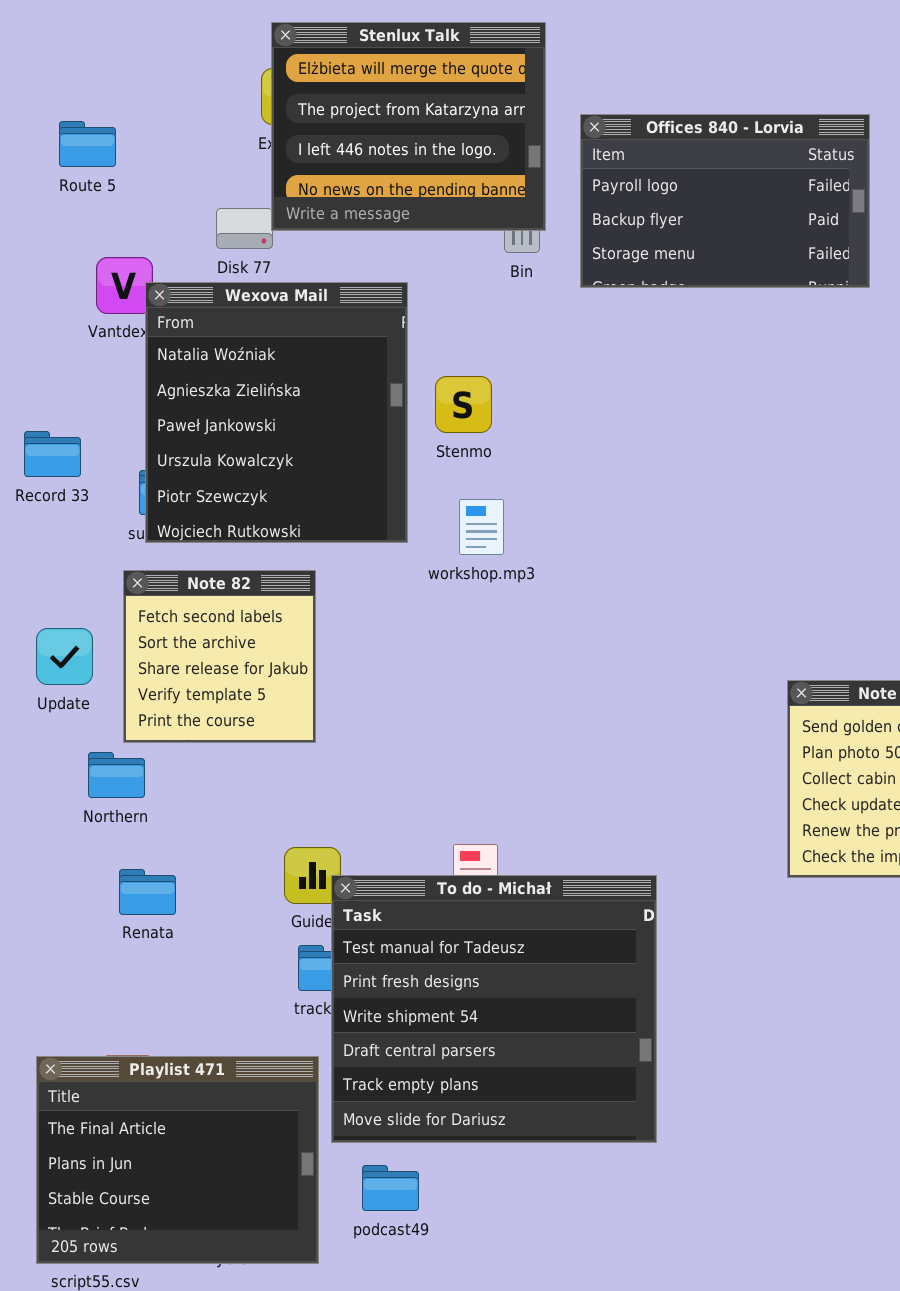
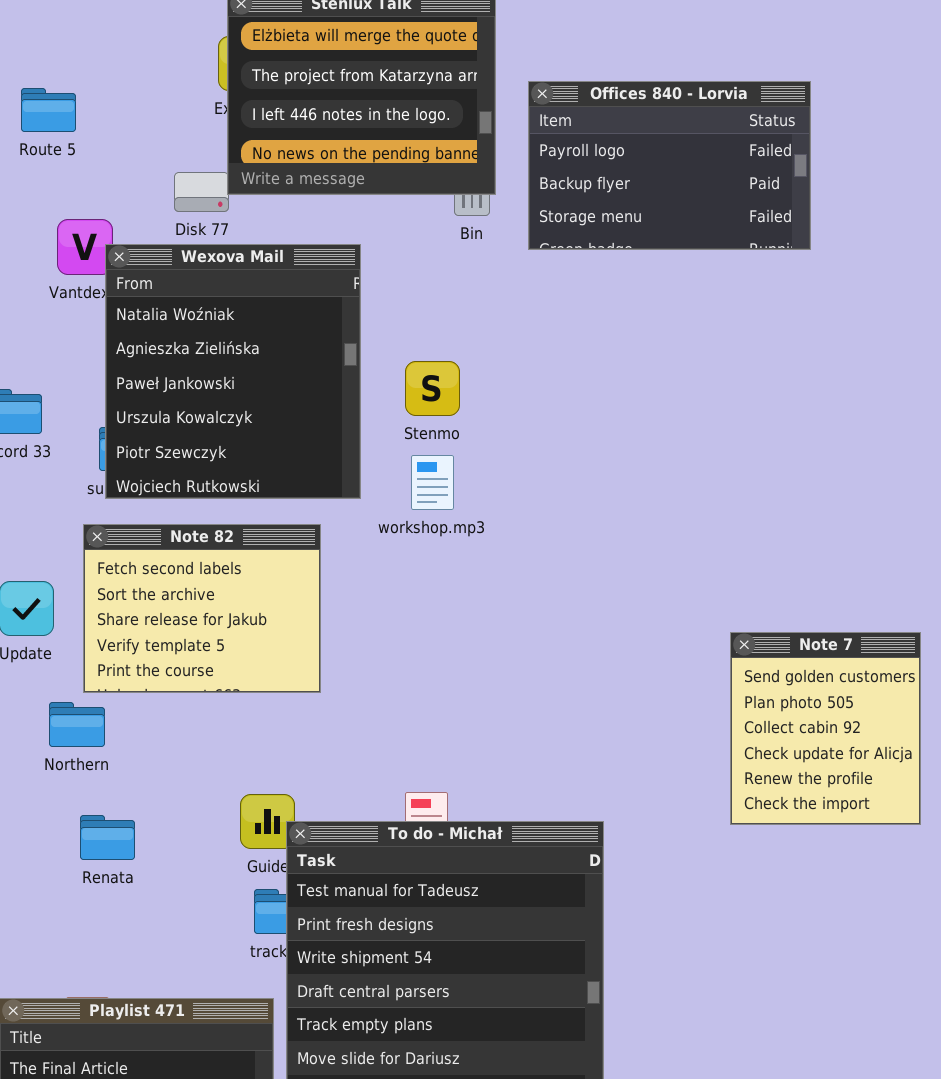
Stenmo: [435,376,492,433] -> [405,361,460,416], moved
Note 82: [123,570,316,743] -> [83,524,321,693], resized

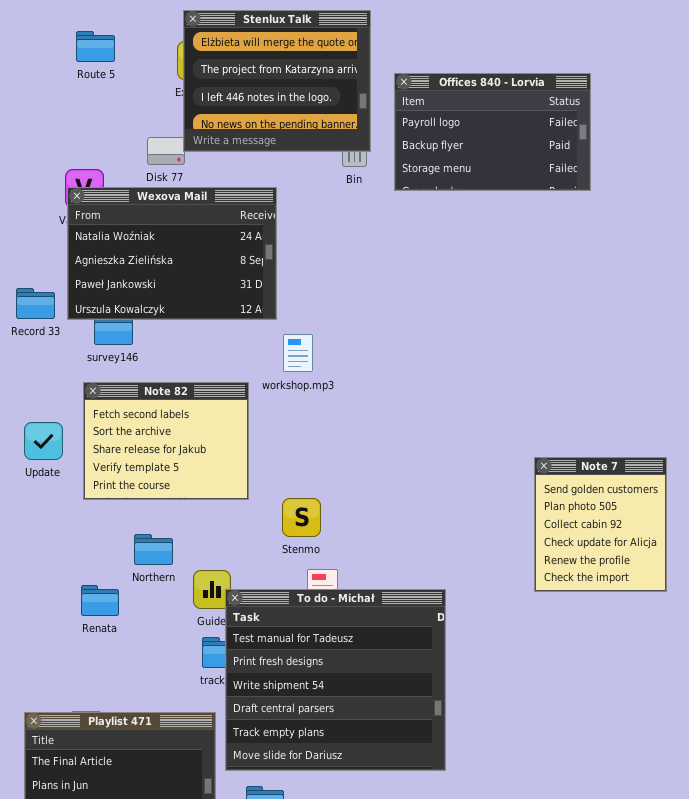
Route 5: [21,88,76,132] -> [76,31,115,62], moved
Wexova Mail: [105,244,361,499] -> [67,187,277,320], resized
Stenmo: [405,361,460,416] -> [282,498,321,537], moved
workshop.mp3: [411,455,454,510] -> [283,334,313,372], moved
Northern: [49,702,105,747] -> [134,534,173,565], moved

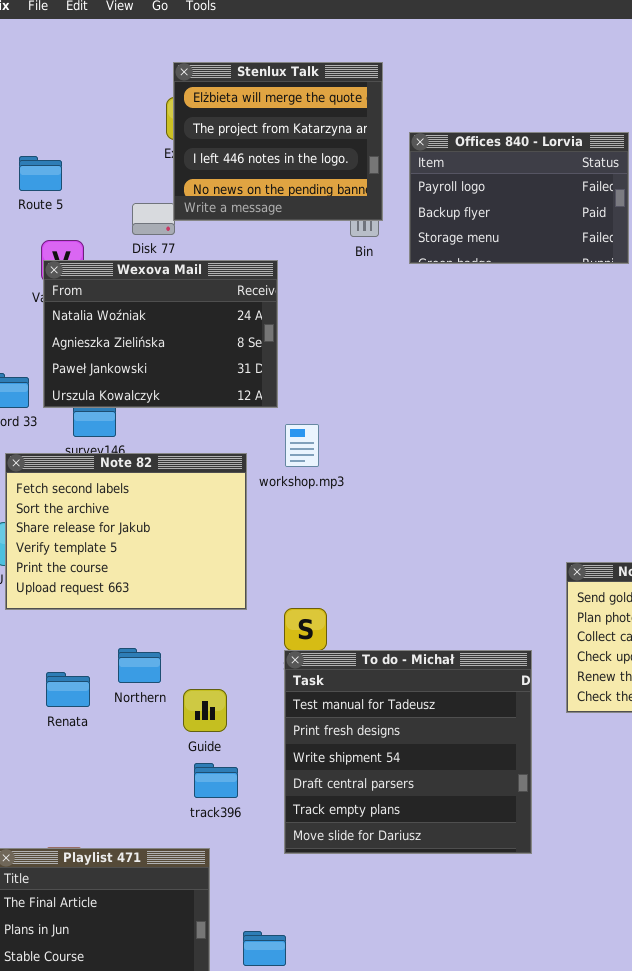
Route 5: [76,31,115,62] -> [19,156,62,191], moved
Note 82: [83,382,249,500] -> [5,453,247,610], resized
Renata: [81,585,119,616] -> [46,672,90,707], moved
To do - Michał: [225,589,446,771] -> [284,650,532,854], moved

